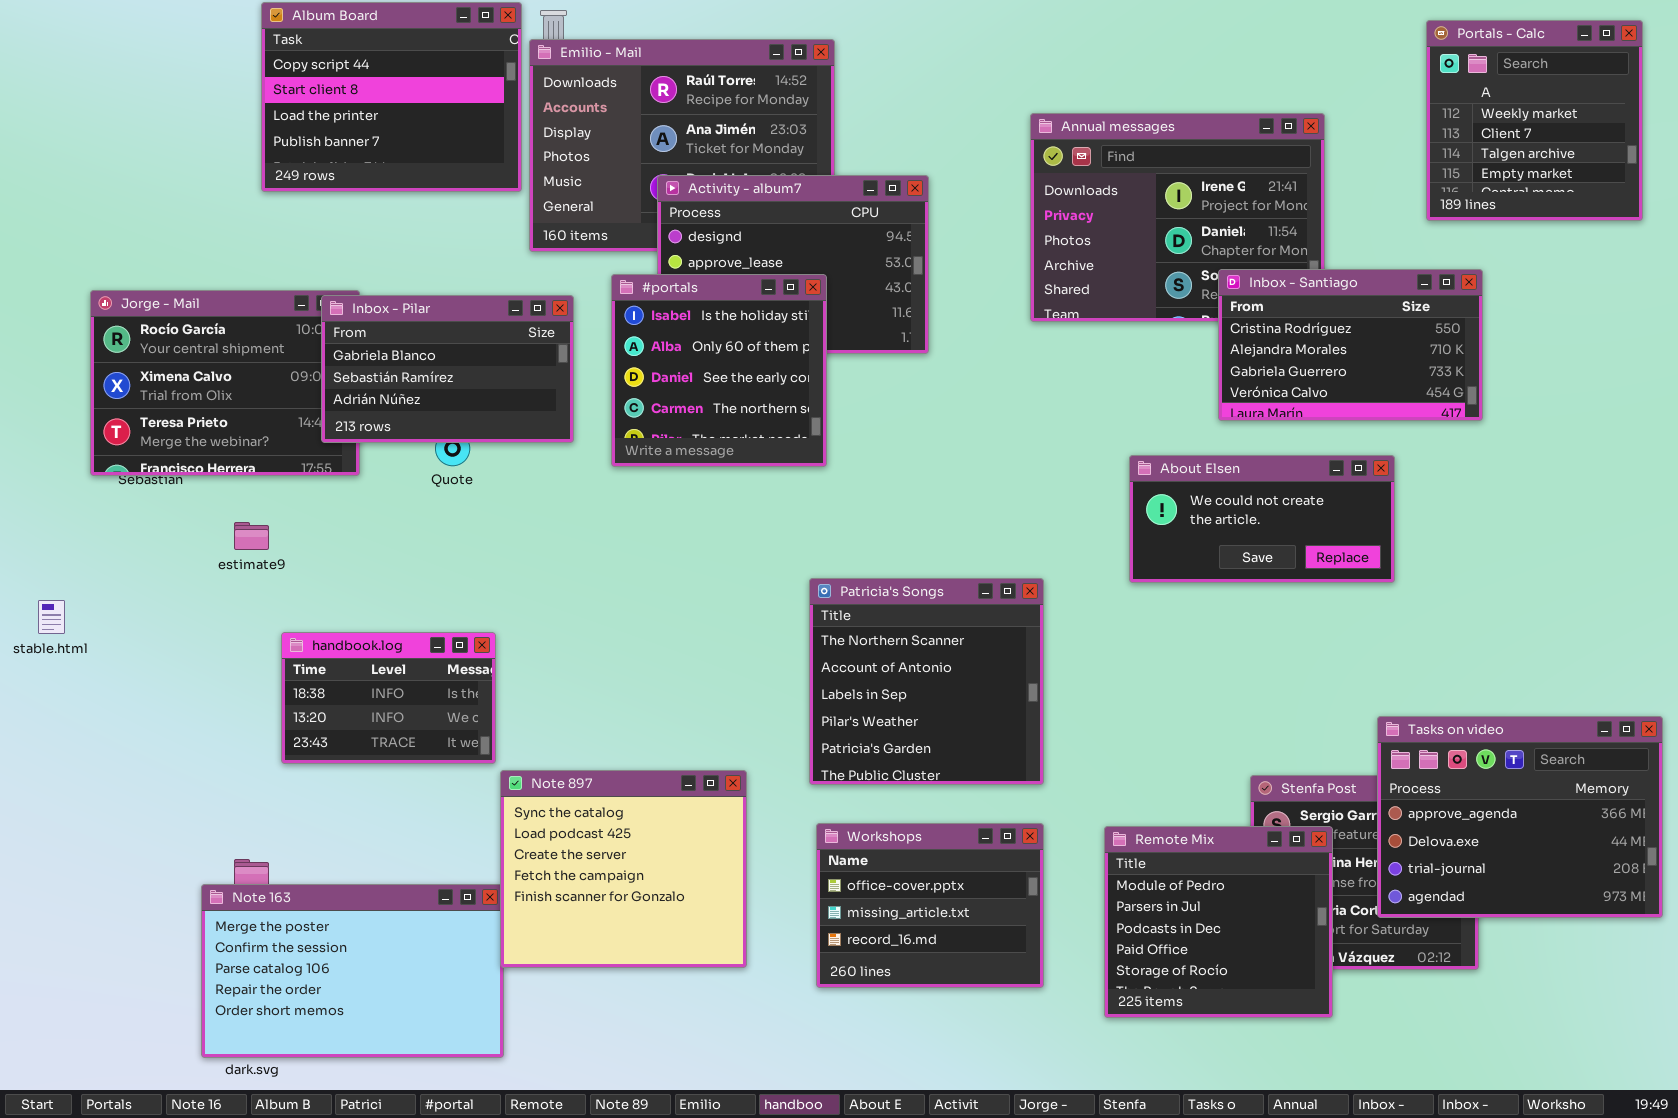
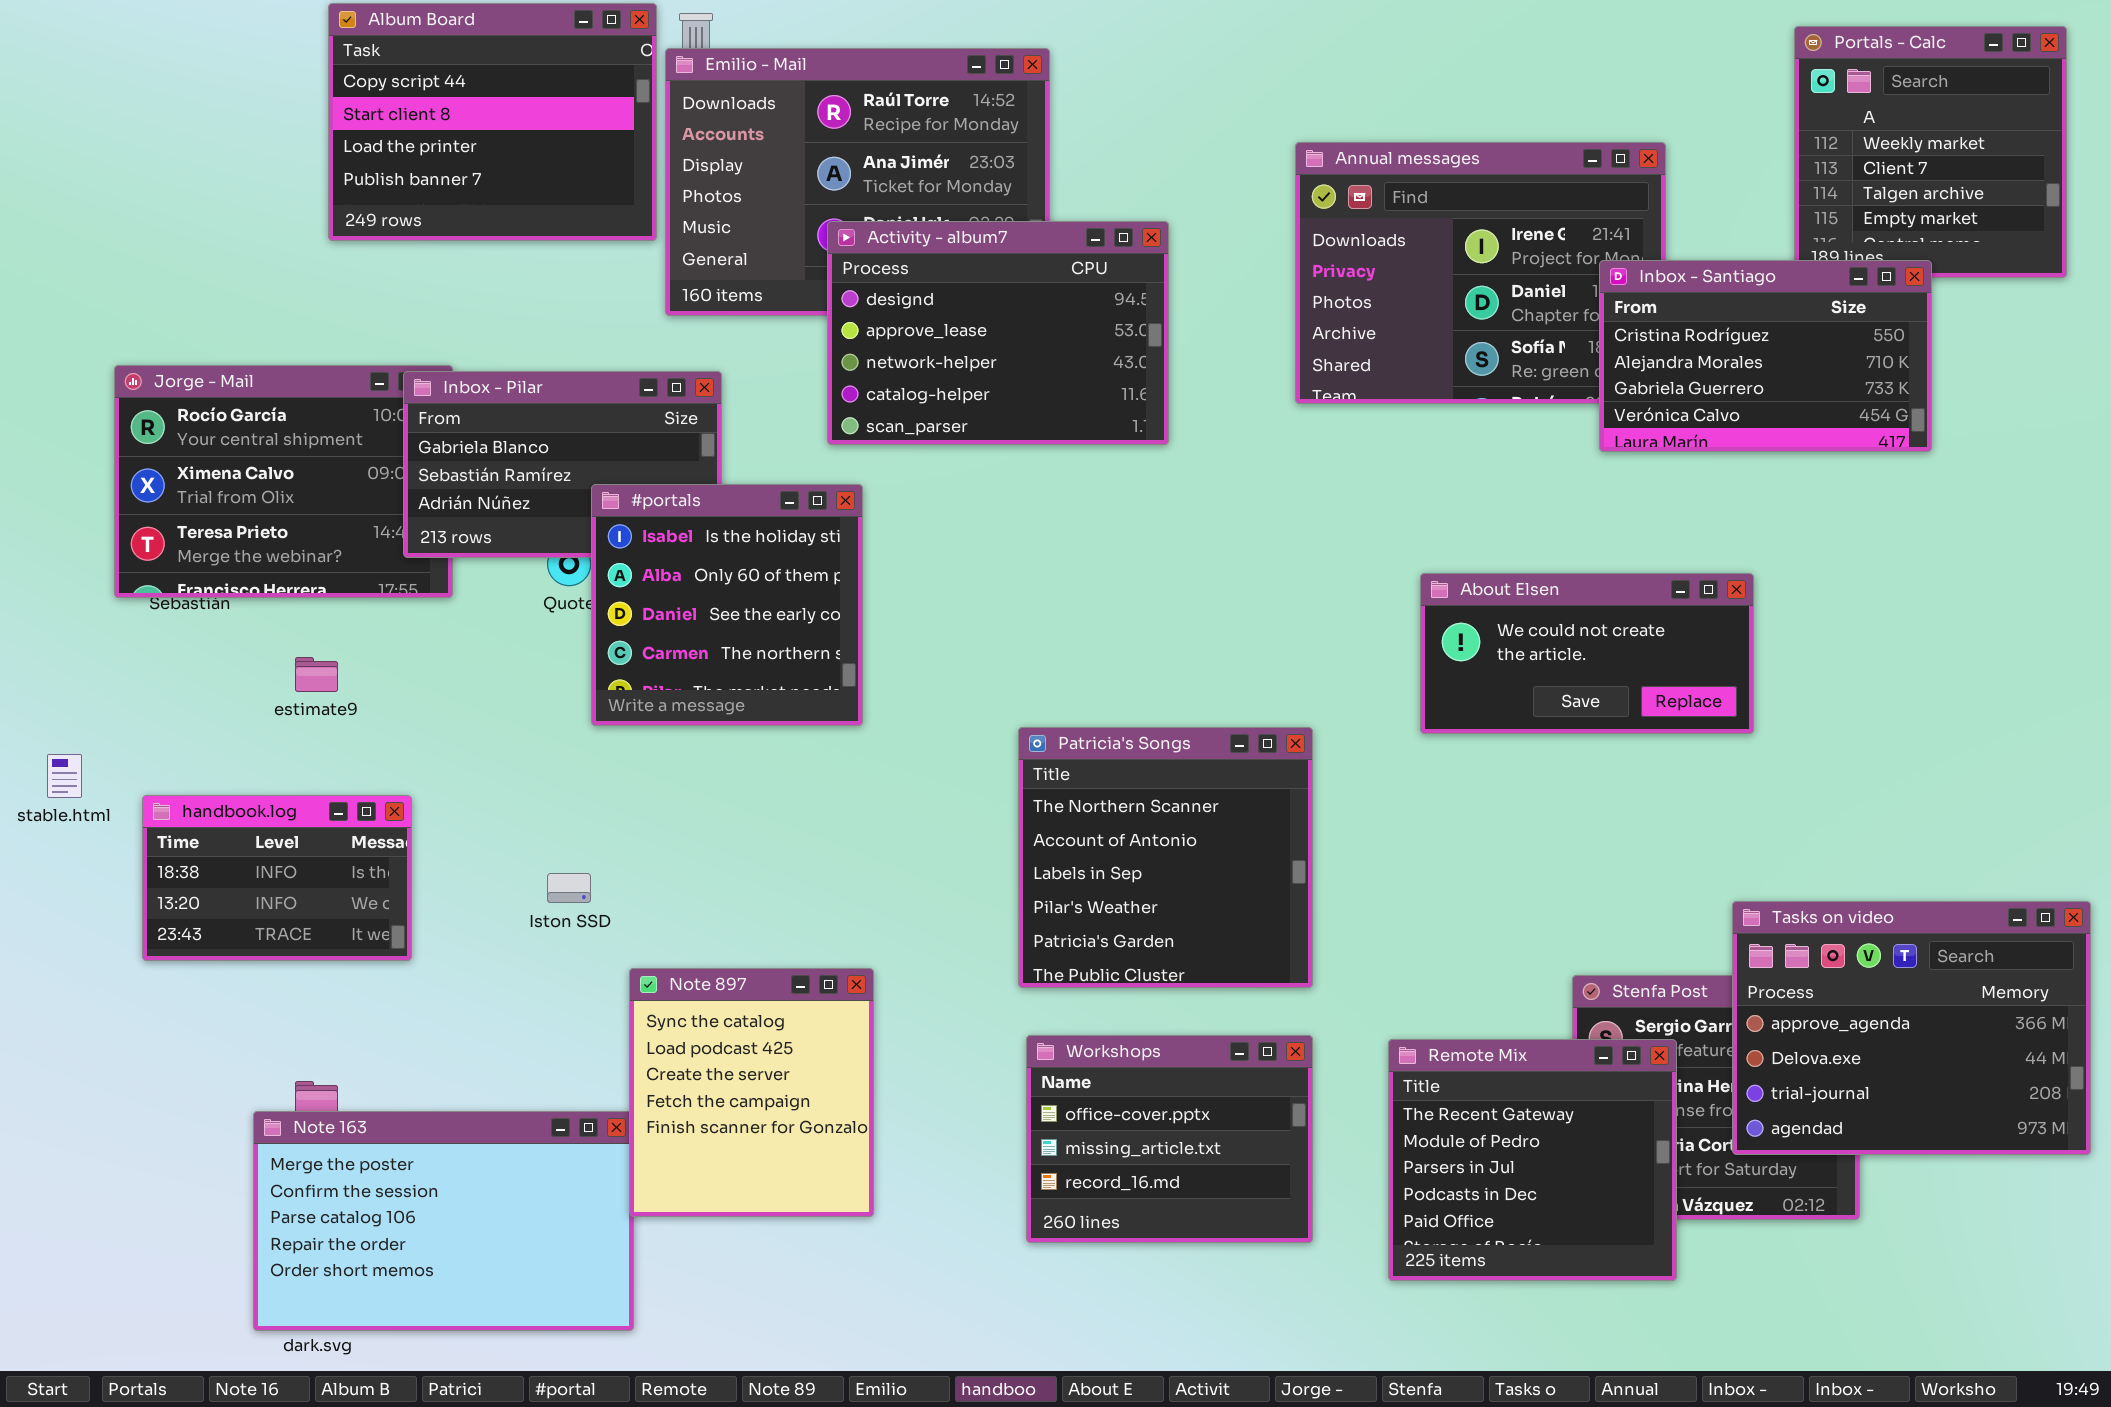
Inbox - Santiago: [1218,269,1483,421] -> [1599,260,1932,452], moved
#portals: [611,274,827,467] -> [591,484,863,726], moved
handbook.log: [281,632,496,764] -> [142,795,412,961], moved
Note 897: [500,770,747,968] -> [629,968,874,1217], resized
Remote Mix: [1104,826,1333,1018] -> [1388,1039,1677,1281], scrolled up 1 row

